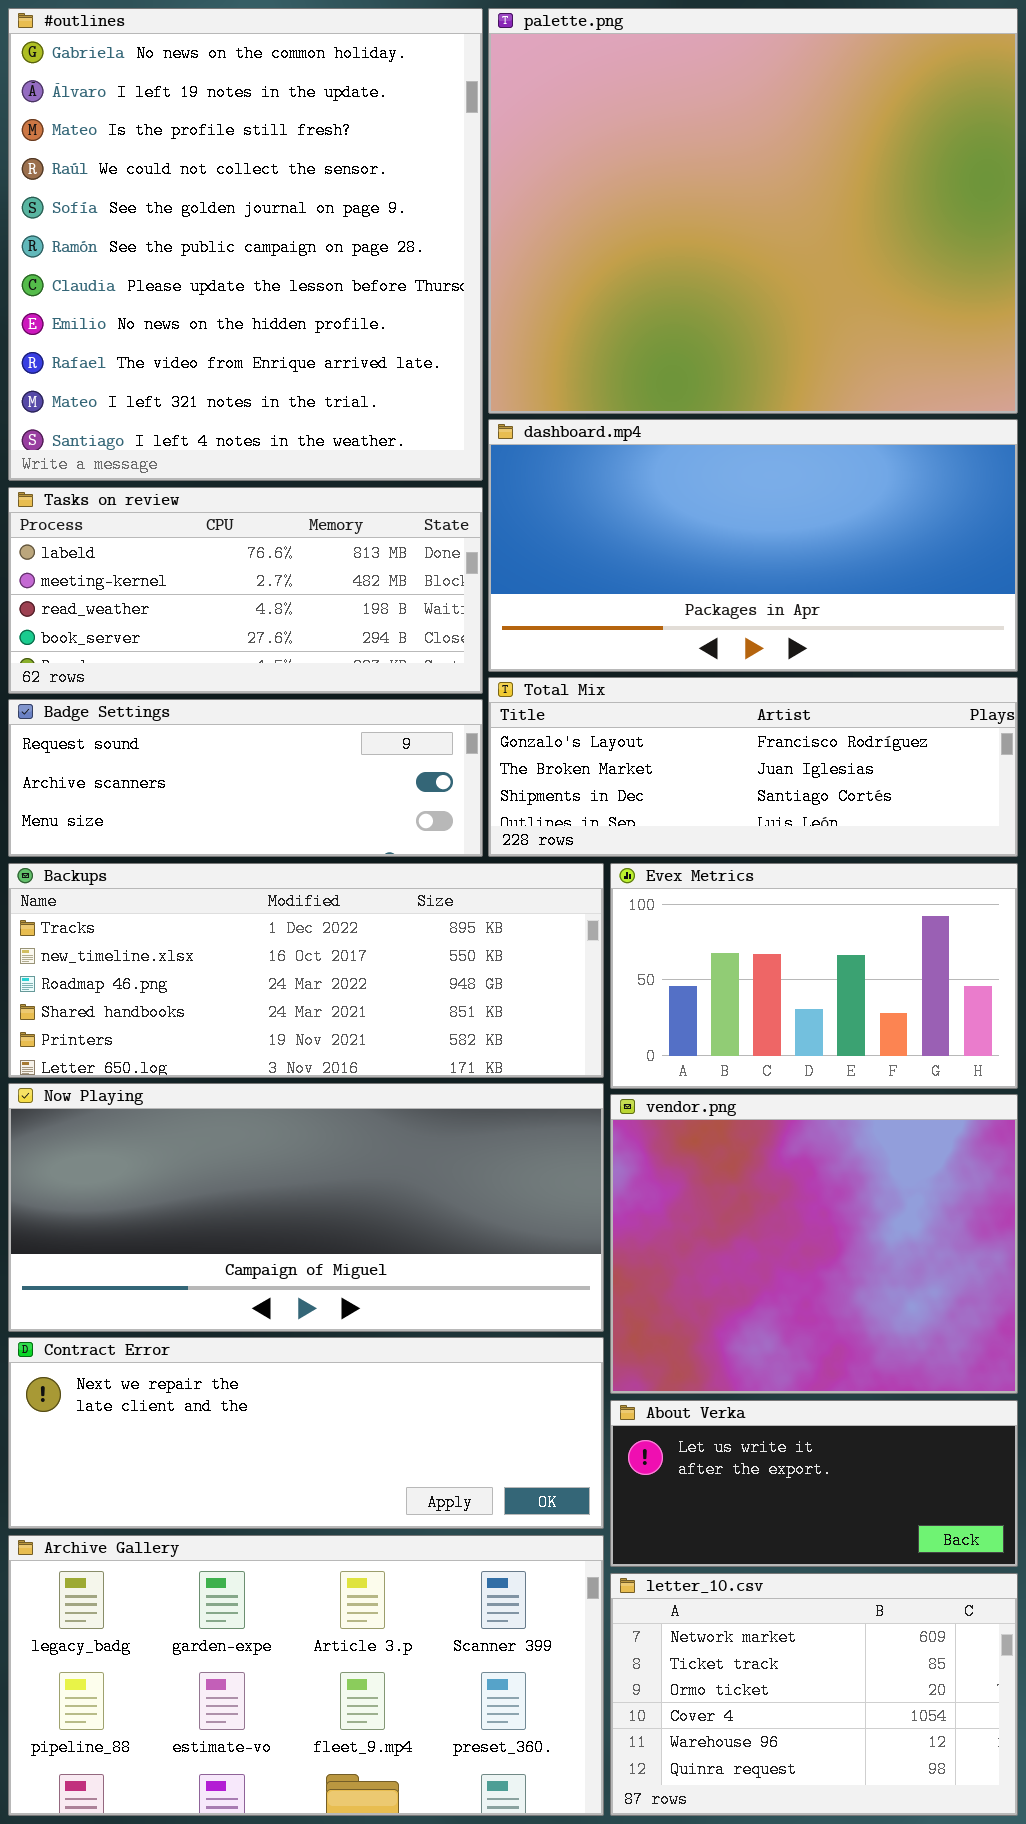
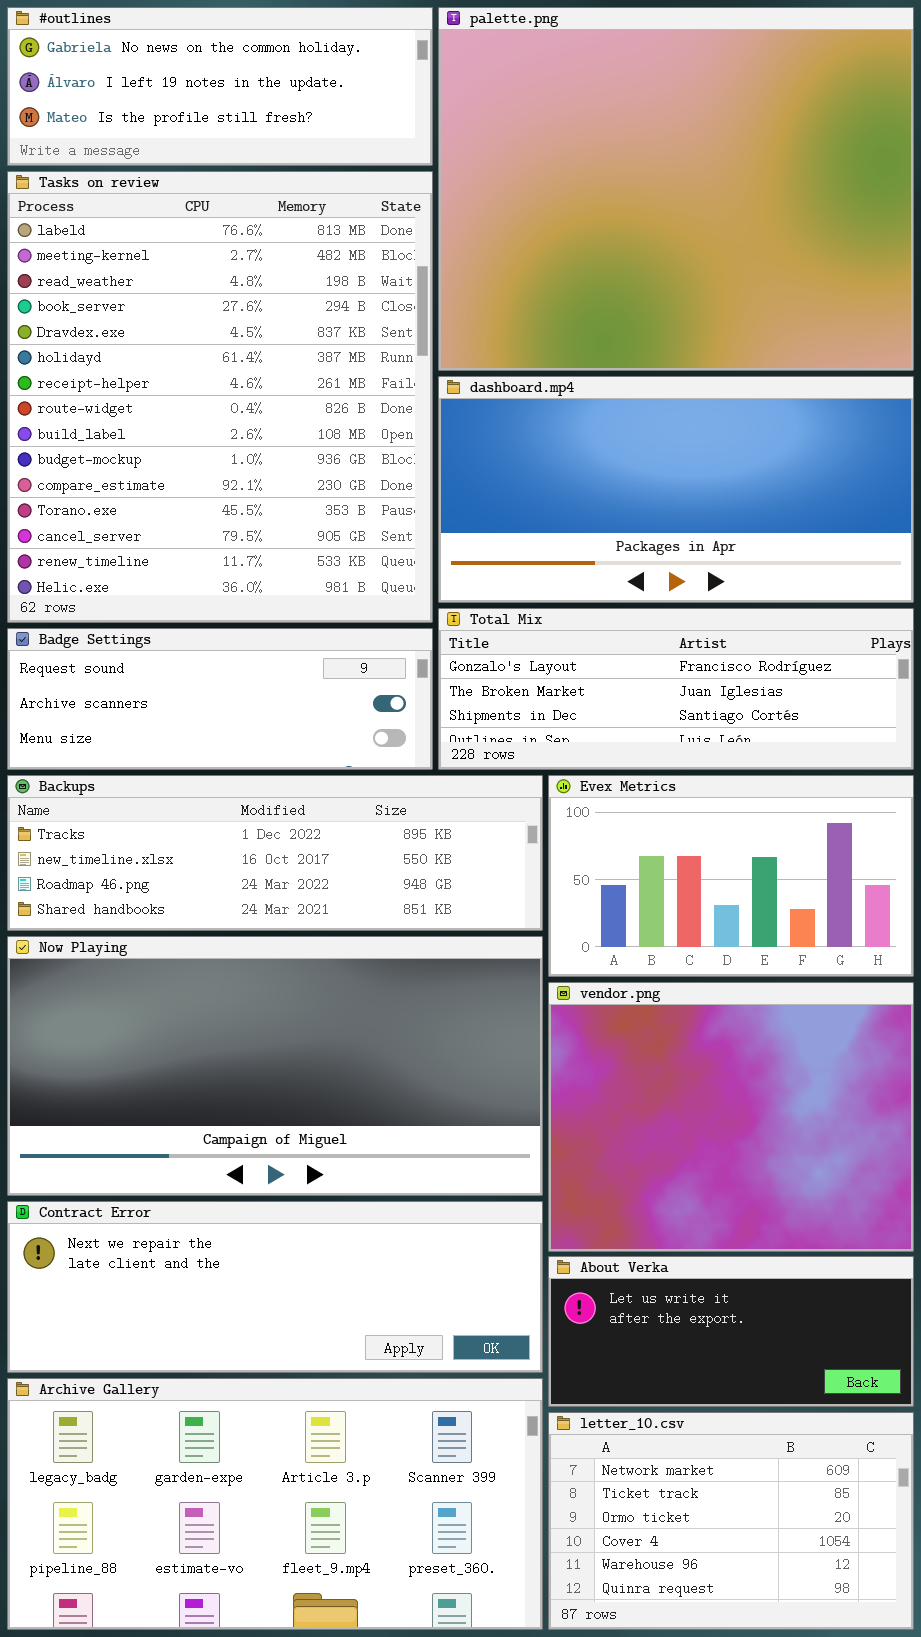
#outlines: [8,8,483,481] -> [7,7,433,166], resized
Tasks on review: [8,487,483,694] -> [7,171,433,623], resized
Backups: [8,863,604,1078] -> [7,775,543,931], resized
Now Playing: [8,1083,604,1332] -> [7,936,543,1196], resized

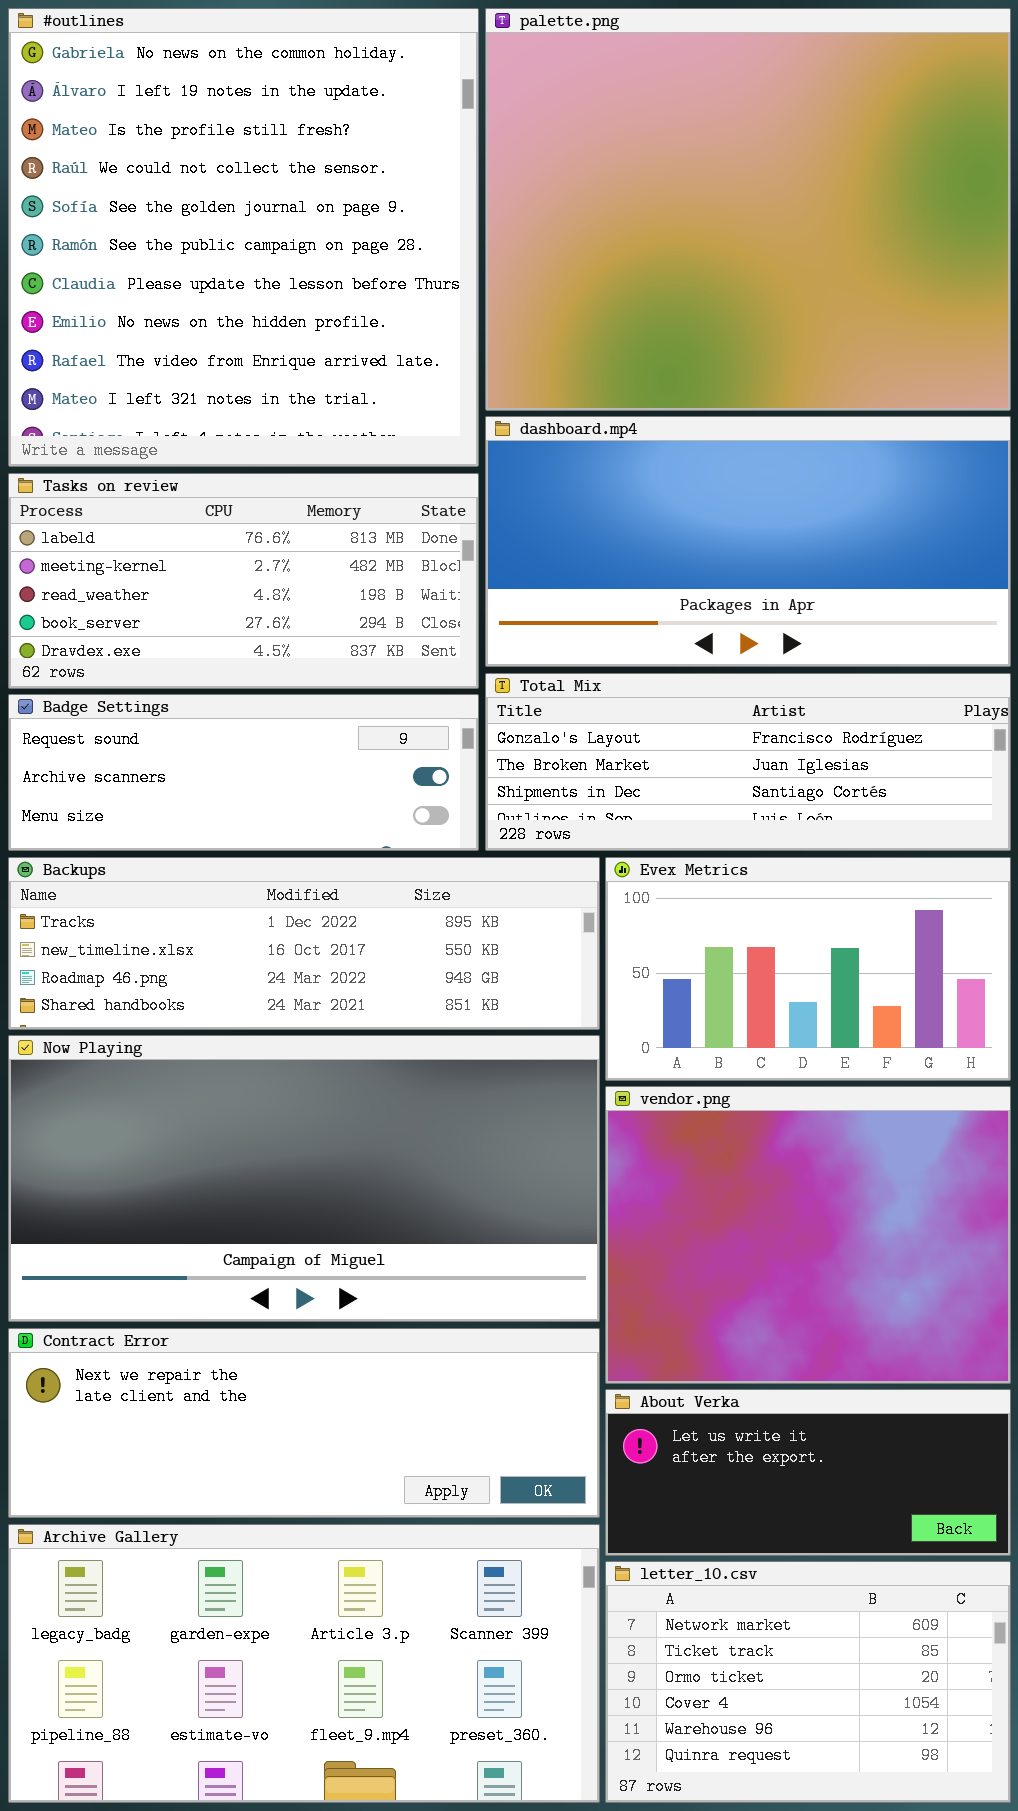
#outlines: [7,7,433,166] -> [8,8,479,467], resized
Tasks on review: [7,171,433,623] -> [8,473,479,689], resized

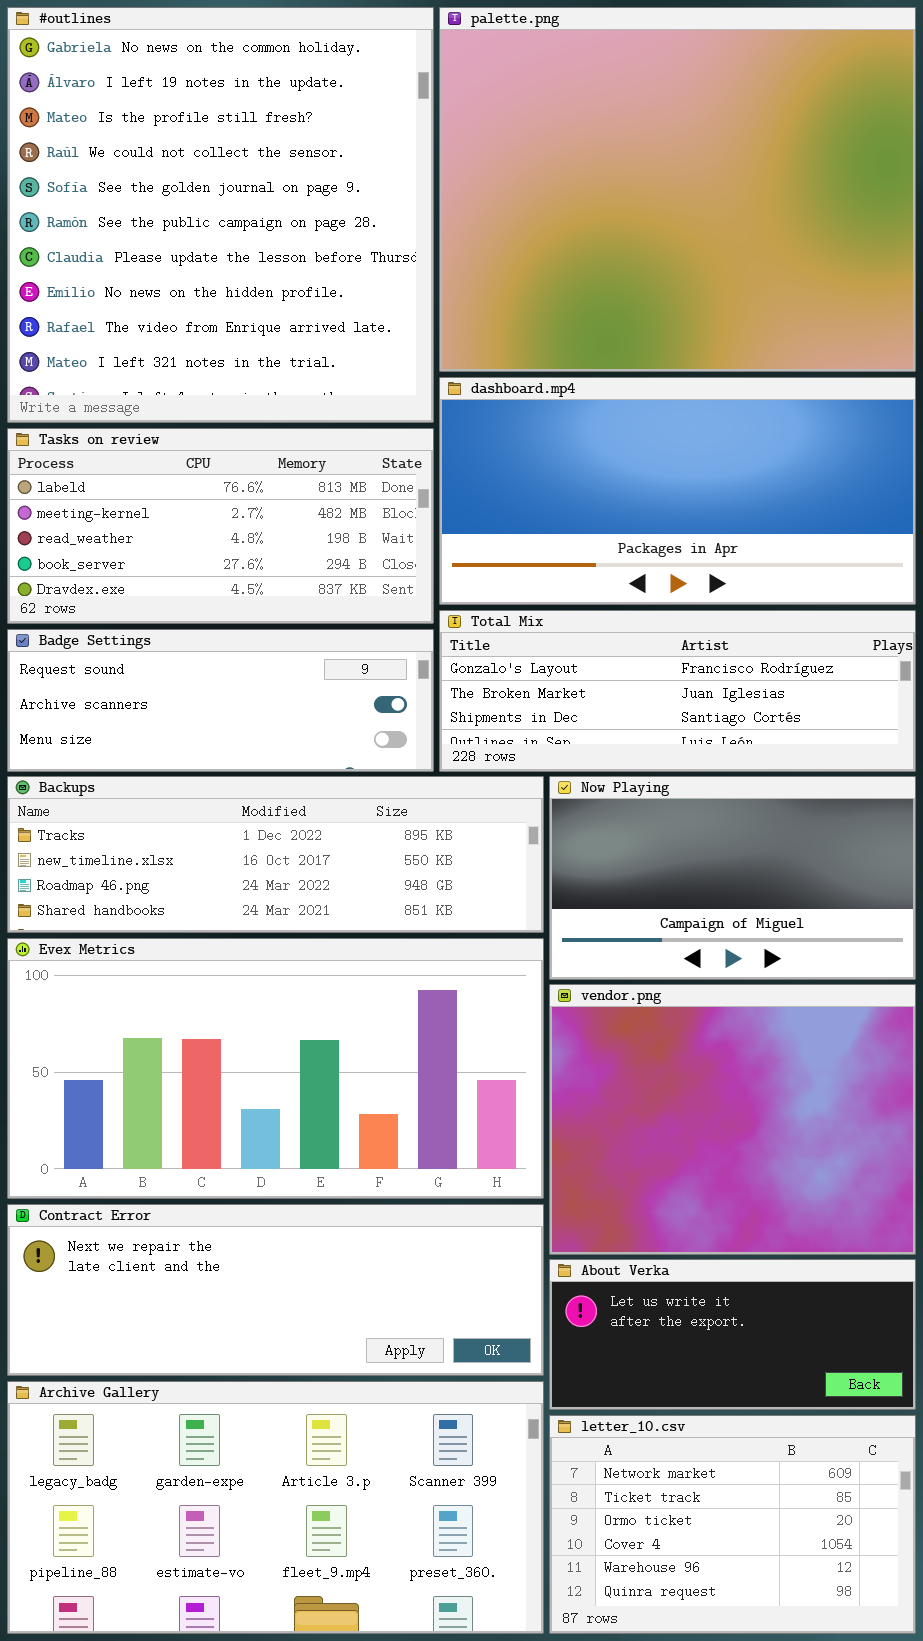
Evex Metrics: [605,857,1011,1081] -> [7,938,544,1199], moved, resized
Now Playing: [8,1035,600,1322] -> [549,776,916,980], moved, resized

